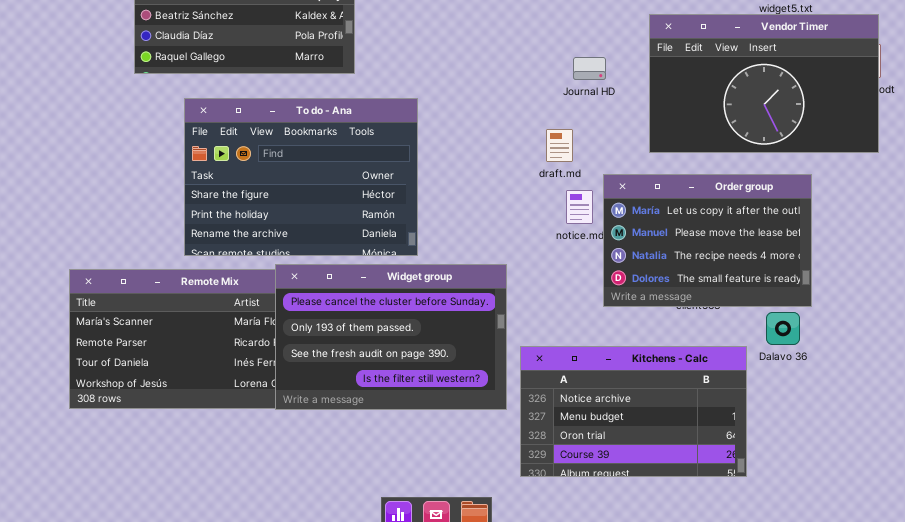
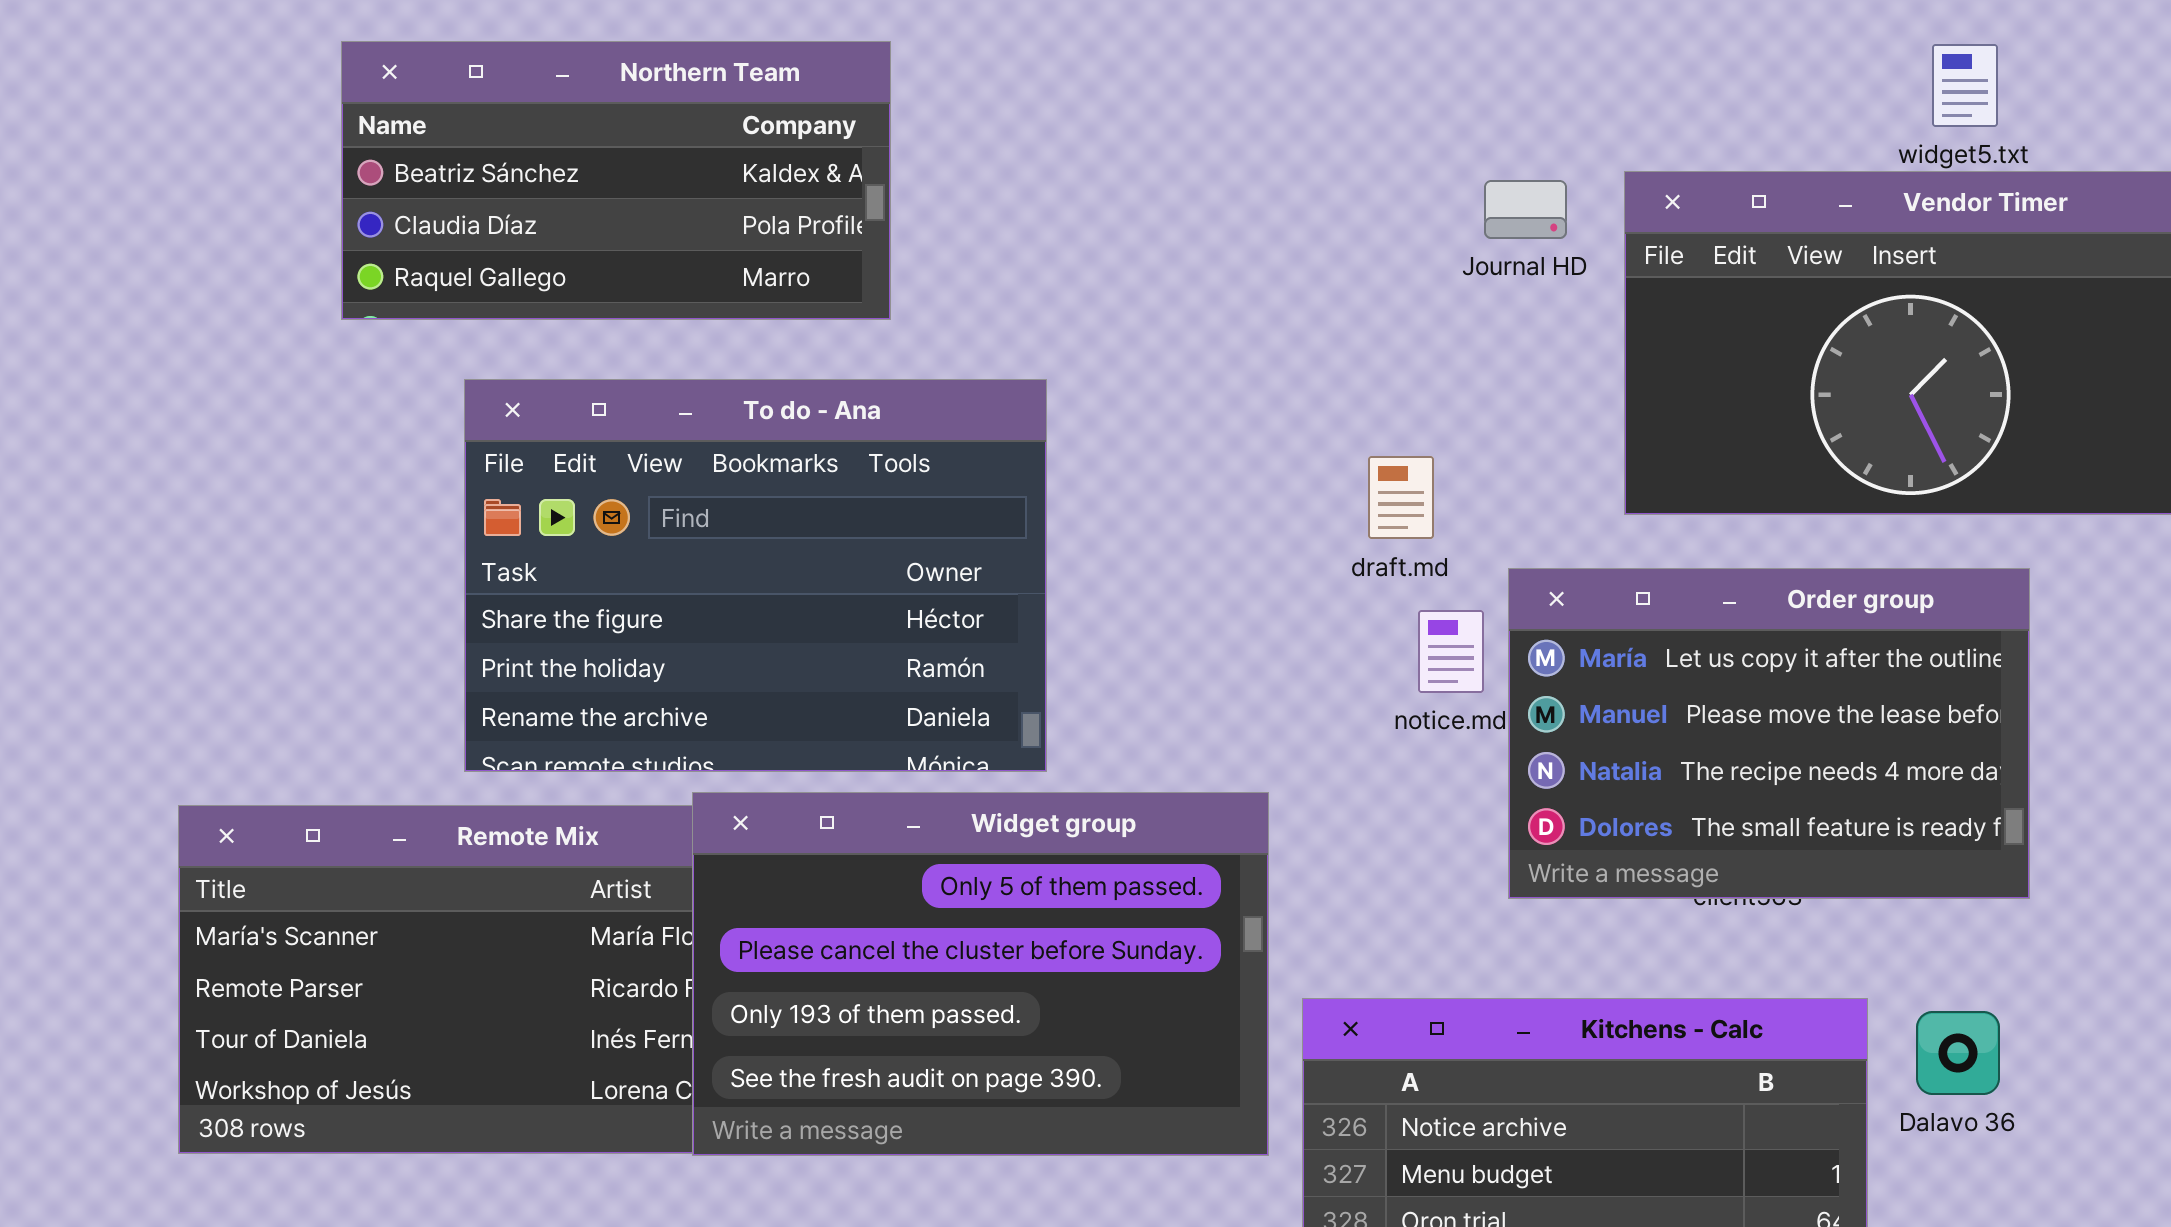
Journal HD: [573,57,606,80] -> [1484,180,1567,239], moved
Widget group: [275,264,507,410] -> [692,792,1269,1156], scrolled up 1 row
Dalavo 36: [766,312,800,345] -> [1916,1011,2000,1095], moved

